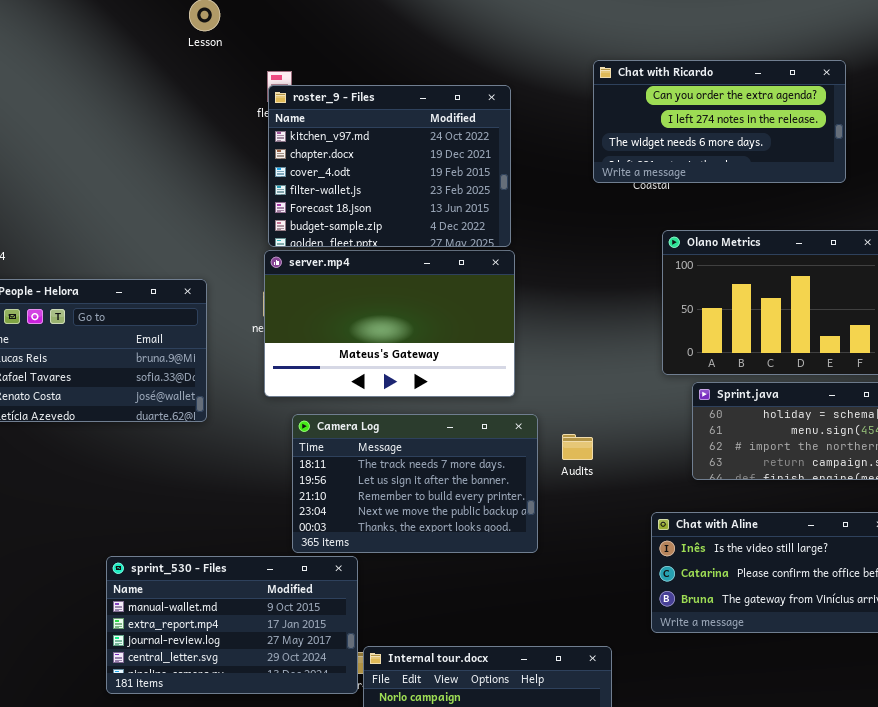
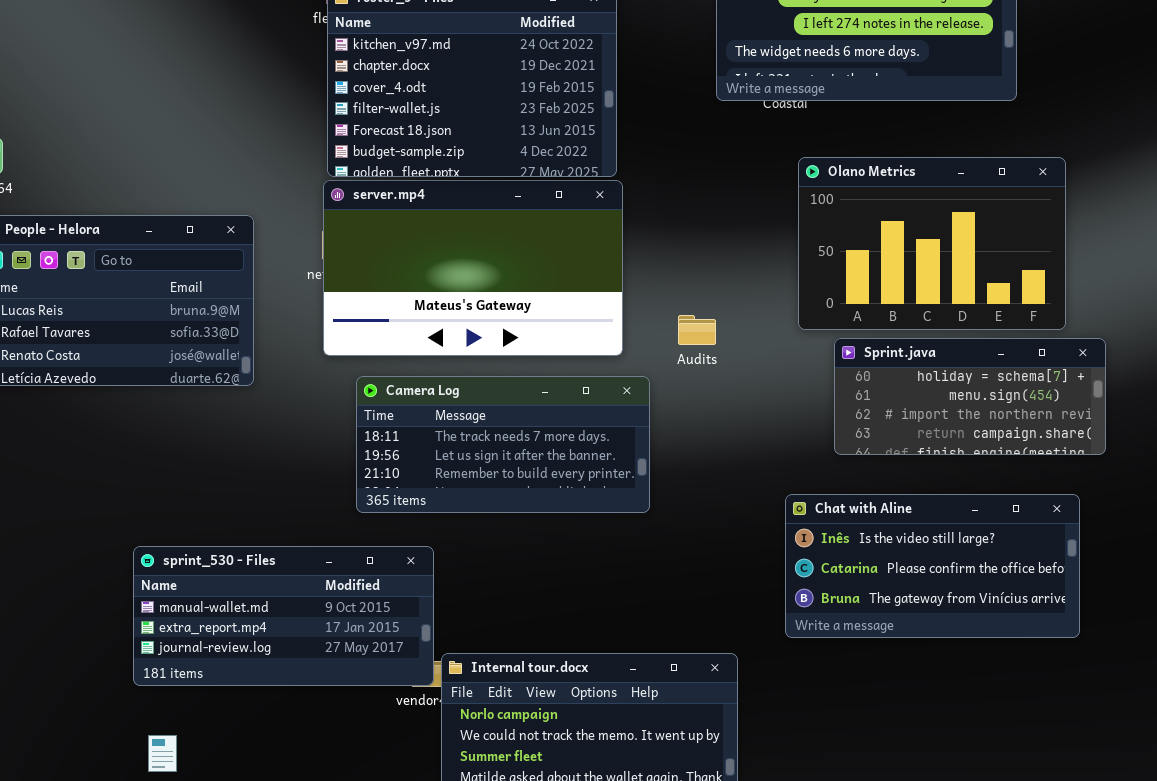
Camera Log: [292,414,538,553] -> [356,376,650,513], resized
Audits: [562,434,593,460] -> [678,315,716,345], moved
sprint_530 - Files: [106,556,358,694] -> [133,546,434,686], resized

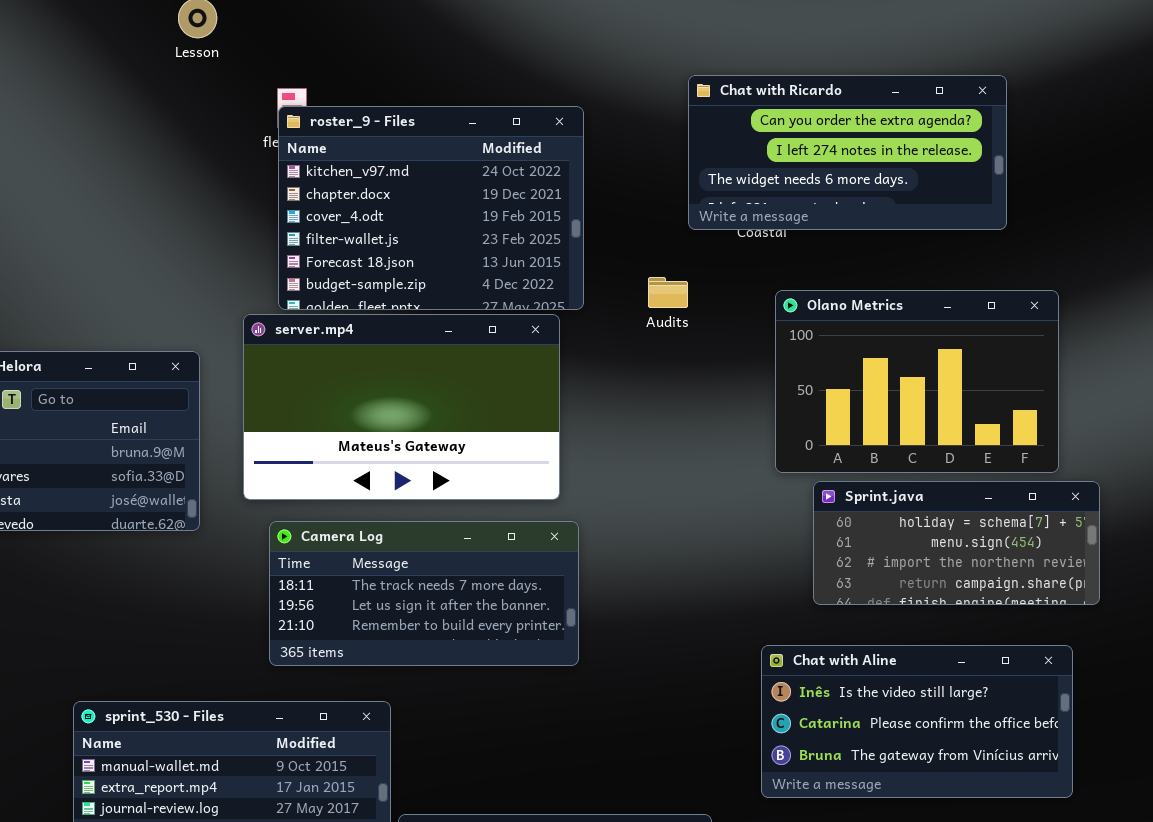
server.mp4: [323,180,623,356] -> [243,314,560,500], moved
Audits: [678,315,716,345] -> [648,277,688,308], moved
Camera Log: [356,376,650,513] -> [269,521,579,666], moved

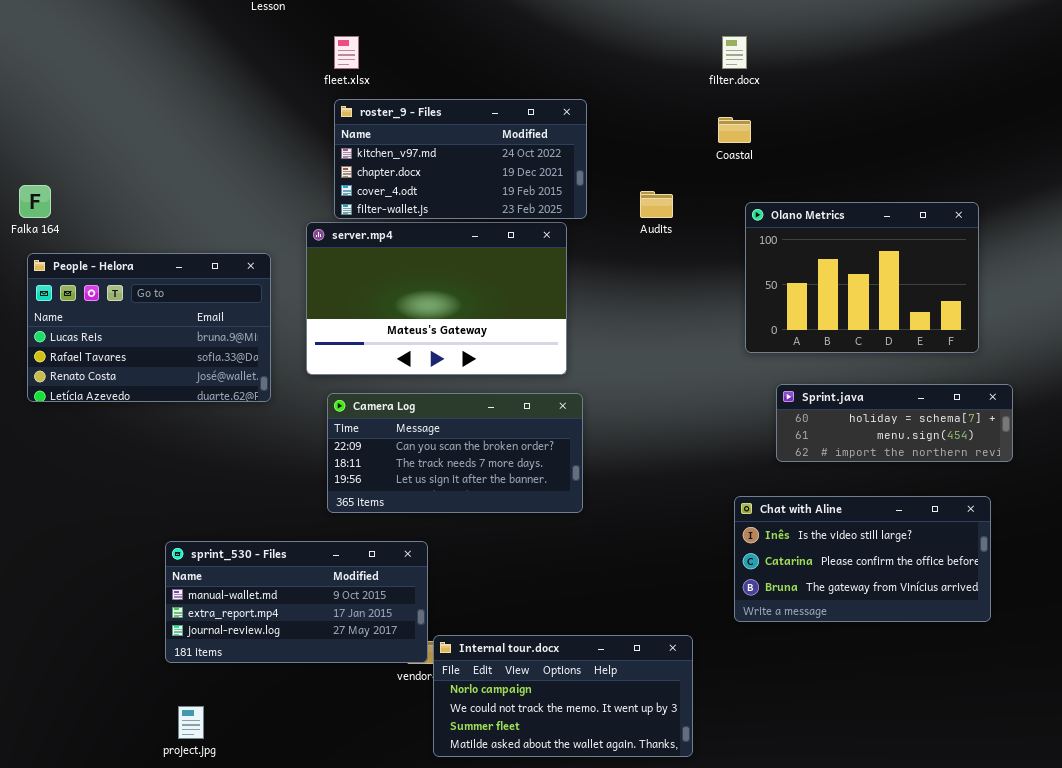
Chat with Ricardo: [688,75,1007,230] -> none, closed
roster_9 - Files: [278,106,584,310] -> [334,99,587,219], resized
Sprint.java: [813,481,1100,605] -> [776,384,1013,462], resized
Camera Log: [269,521,579,666] -> [327,393,583,513], scrolled up 1 row

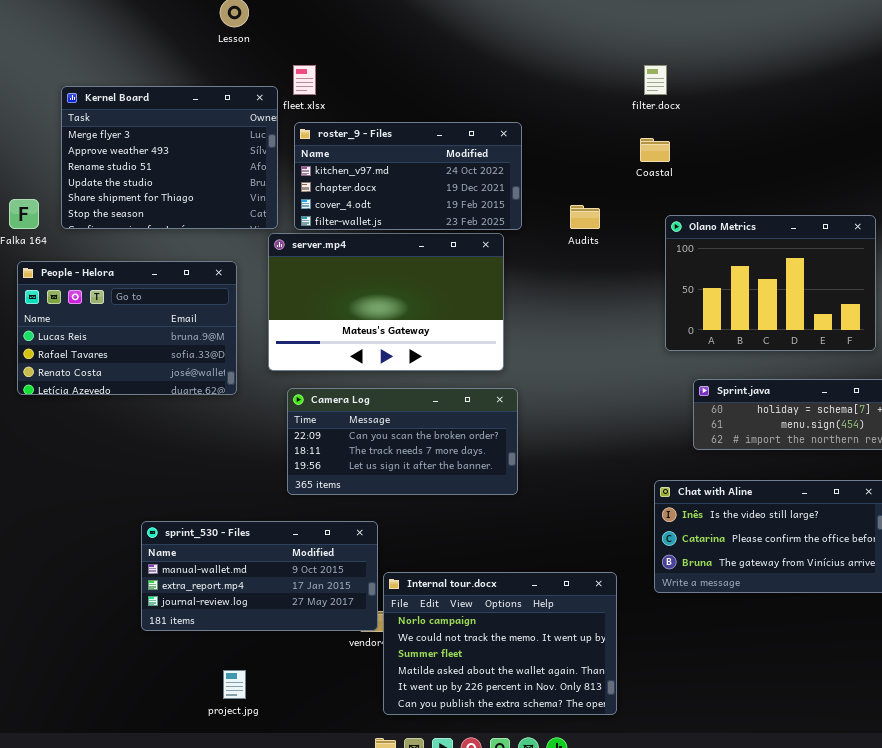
Kernel Board: none -> [61,86,278,229], opened
Internal tour.docx: [433,635,693,757] -> [383,572,617,715], resized
project.jpg: [178,706,204,739] -> [223,670,246,699], moved

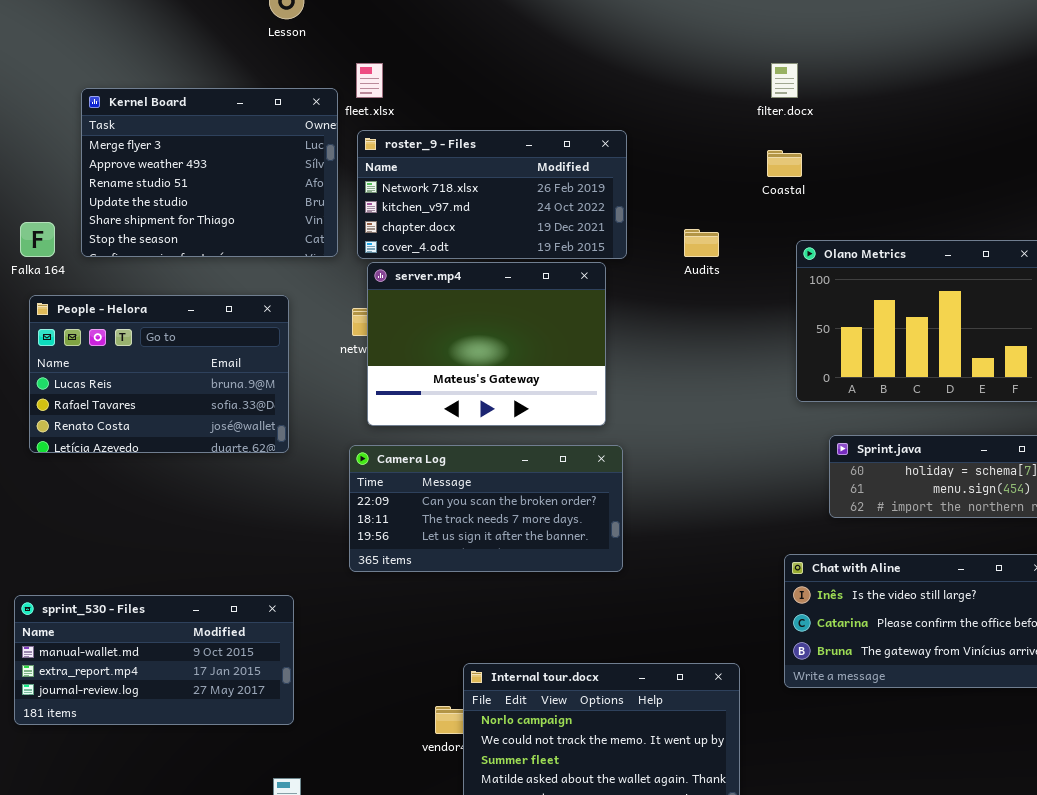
roster_9 - Files: [294,122,522,230] -> [357,130,627,259], scrolled up 1 row
server.mp4: [268,233,504,371] -> [367,262,606,426], resized
sprint_530 - Files: [141,521,378,631] -> [14,595,294,725], moved

